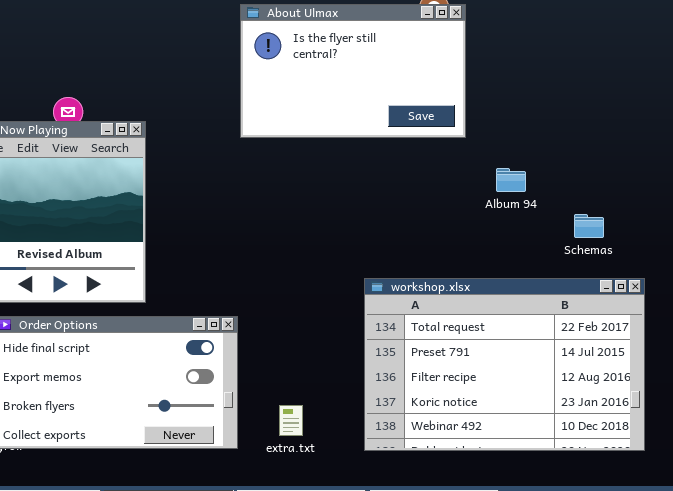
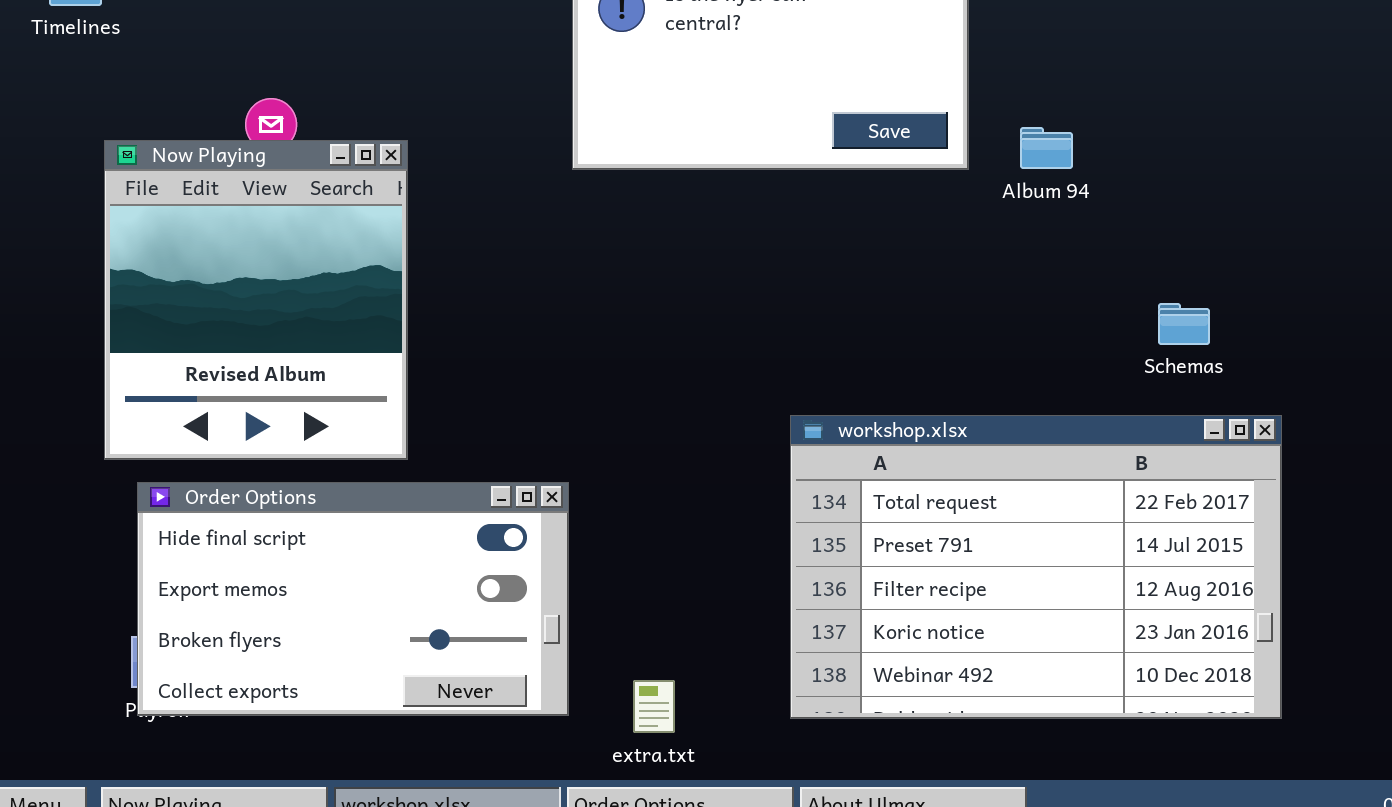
Album 94: [496,168,526,192] -> [1020,127,1073,169], moved
extra.txt: [279,405,303,436] -> [633,680,675,733], moved

